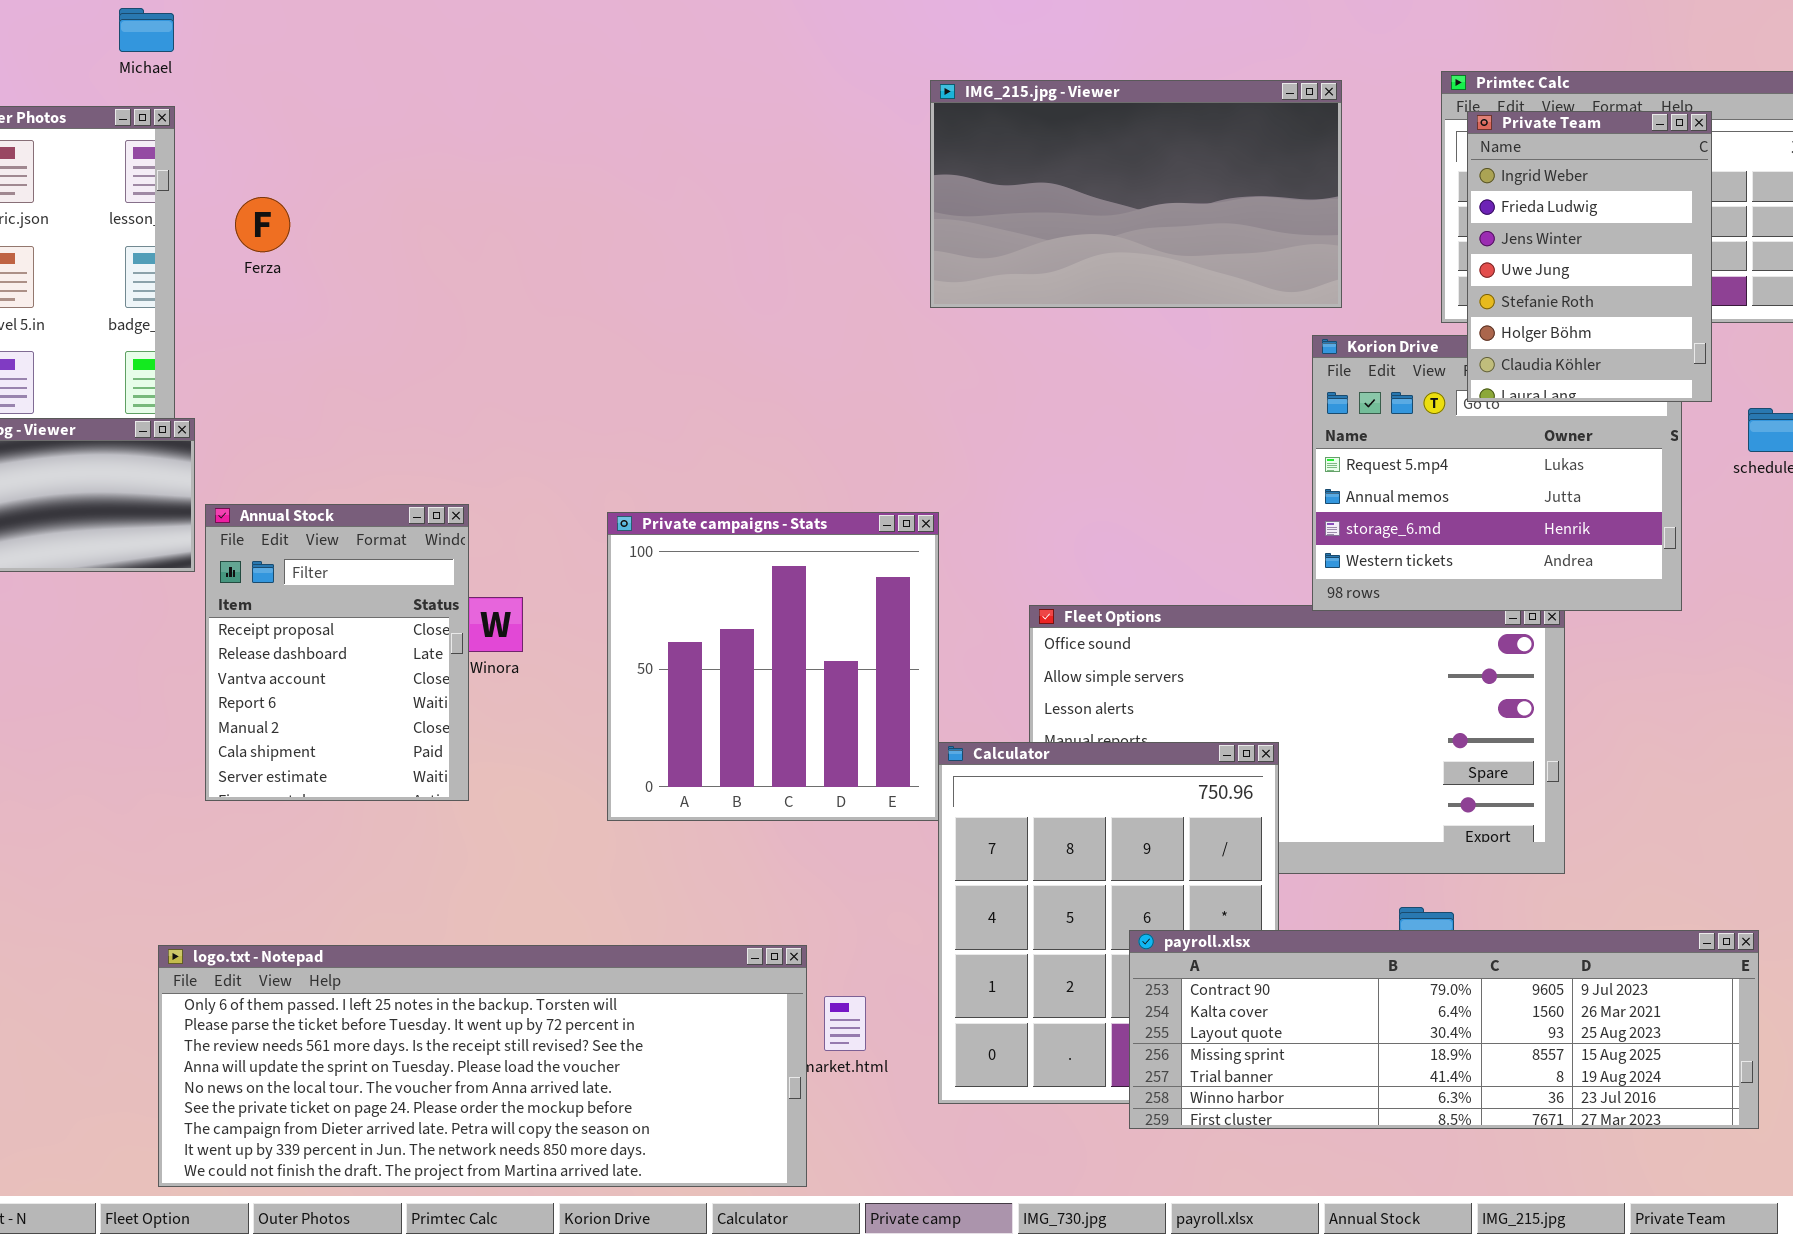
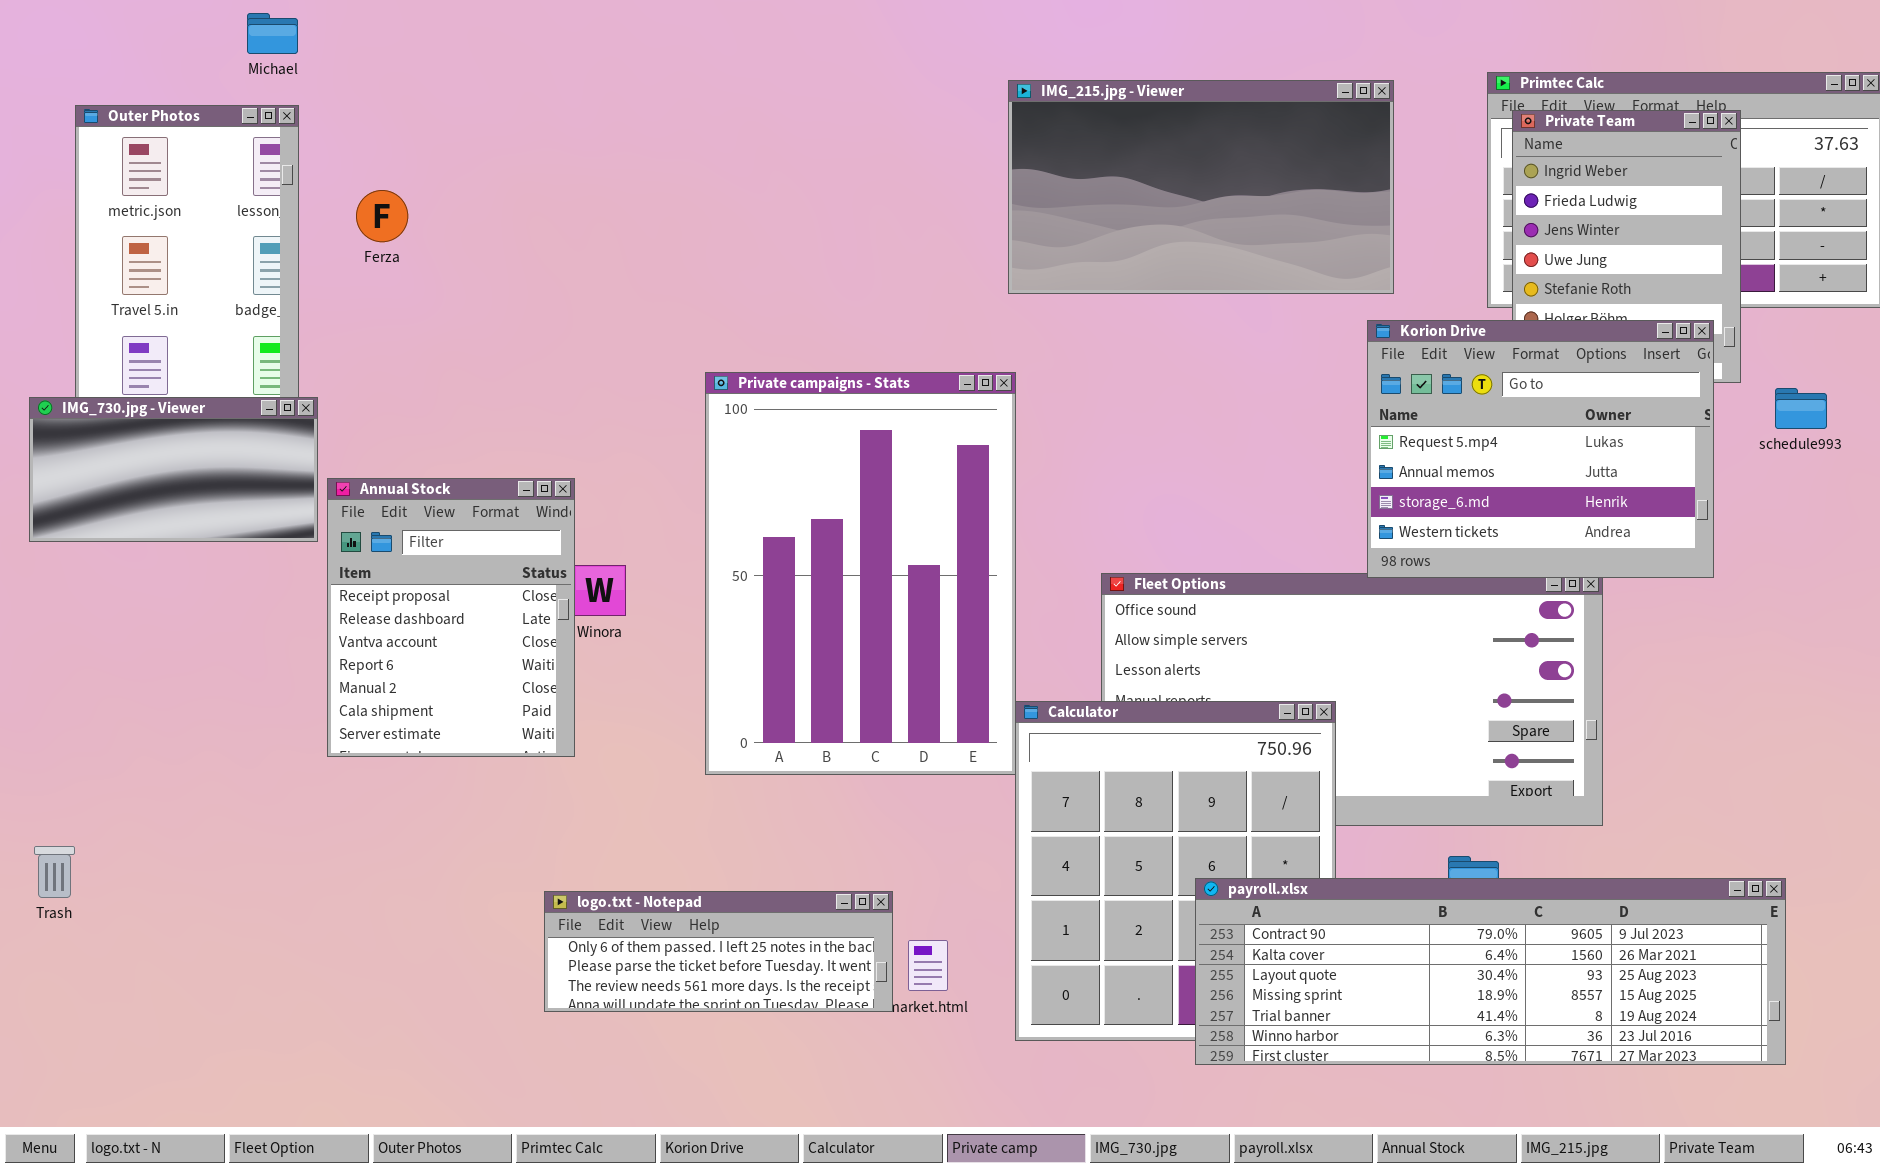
Korion Drive: [1312,335,1682,611] -> [1367,320,1714,578], raised
Private campaigns - Stats: [607,512,939,821] -> [705,372,1016,775], resized
logo.txt - Notepad: [158,945,807,1187] -> [544,891,893,1012], resized

